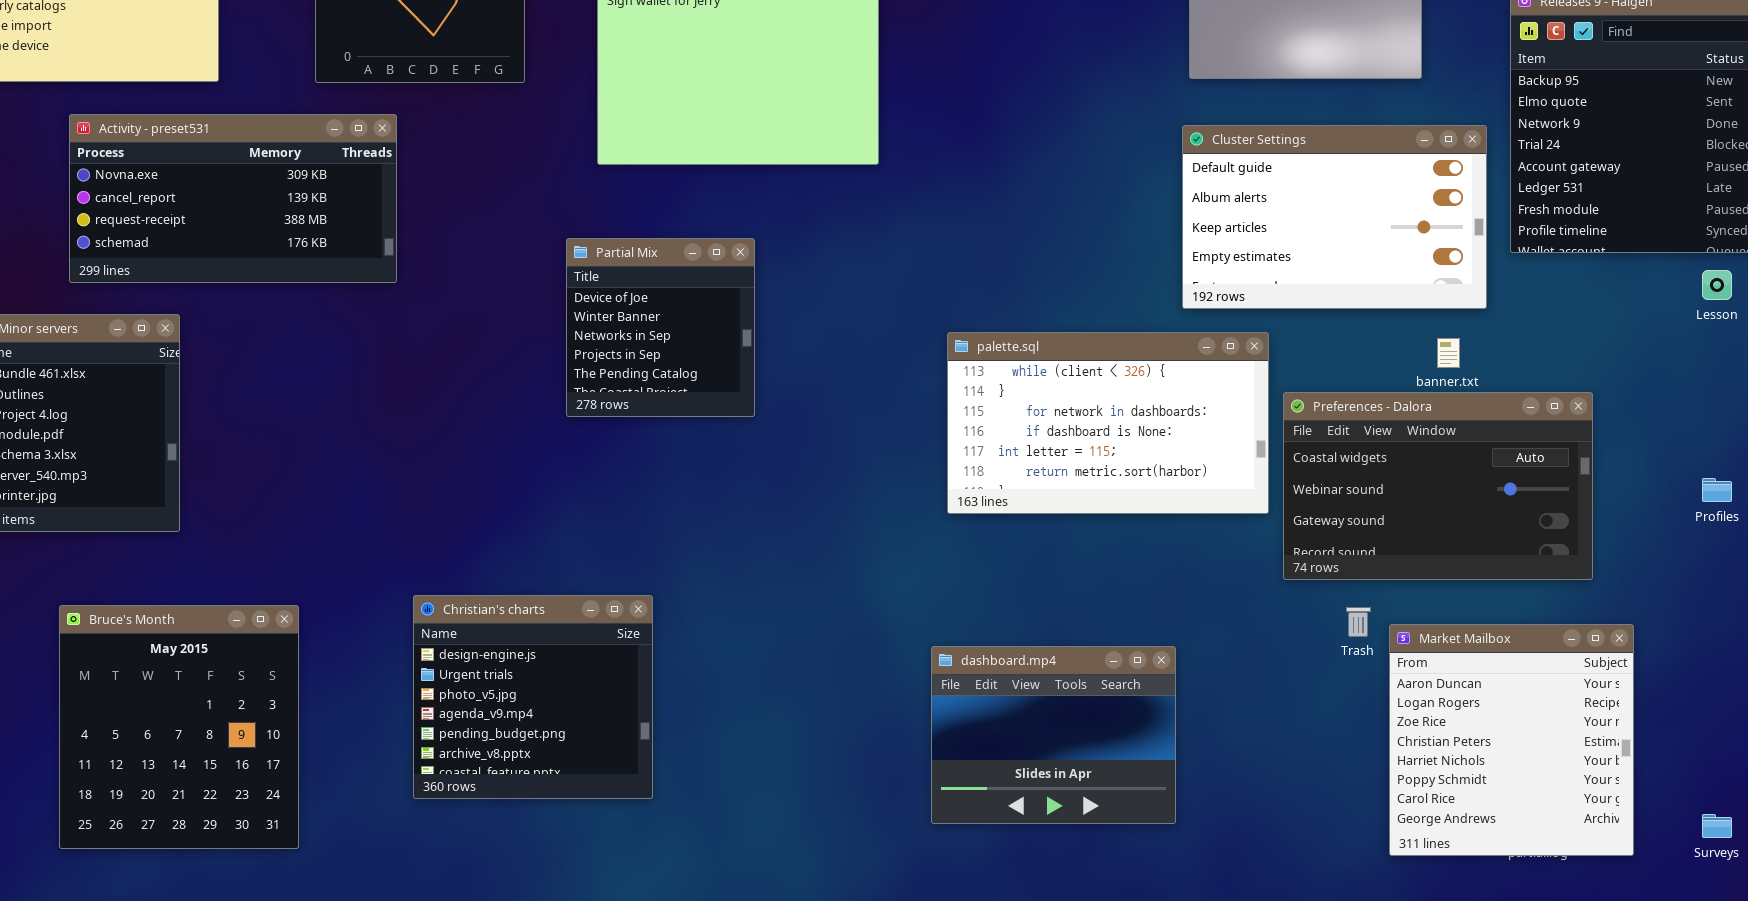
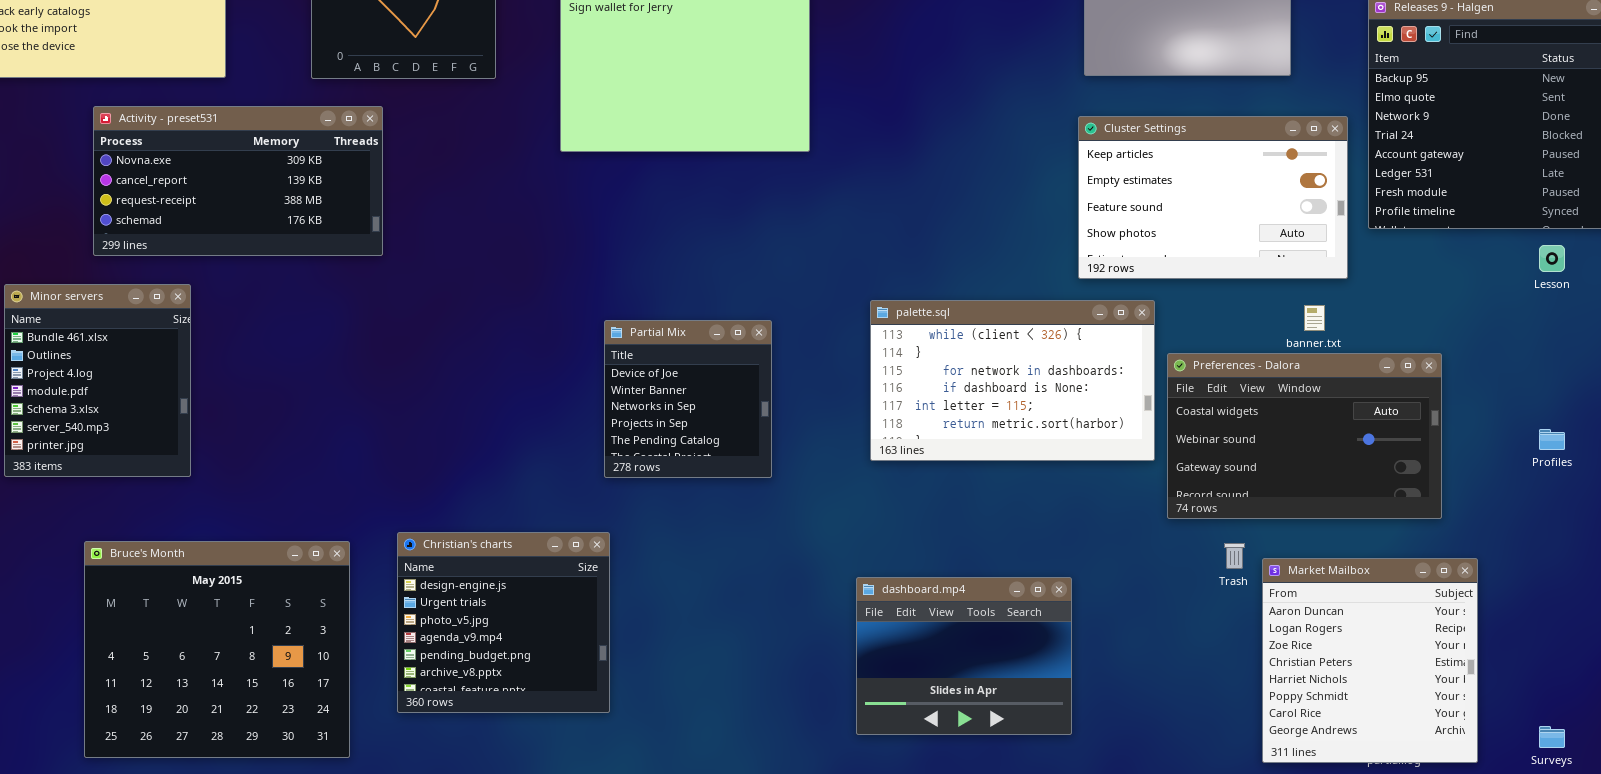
Cluster Settings: [1182,125,1487,309] -> [1078,116,1348,279], scrolled down 2 rows
Partial Mix: [566,238,755,417] -> [604,320,772,478], moved
Bruce's Month: [59,605,299,849] -> [84,541,350,758], resized

